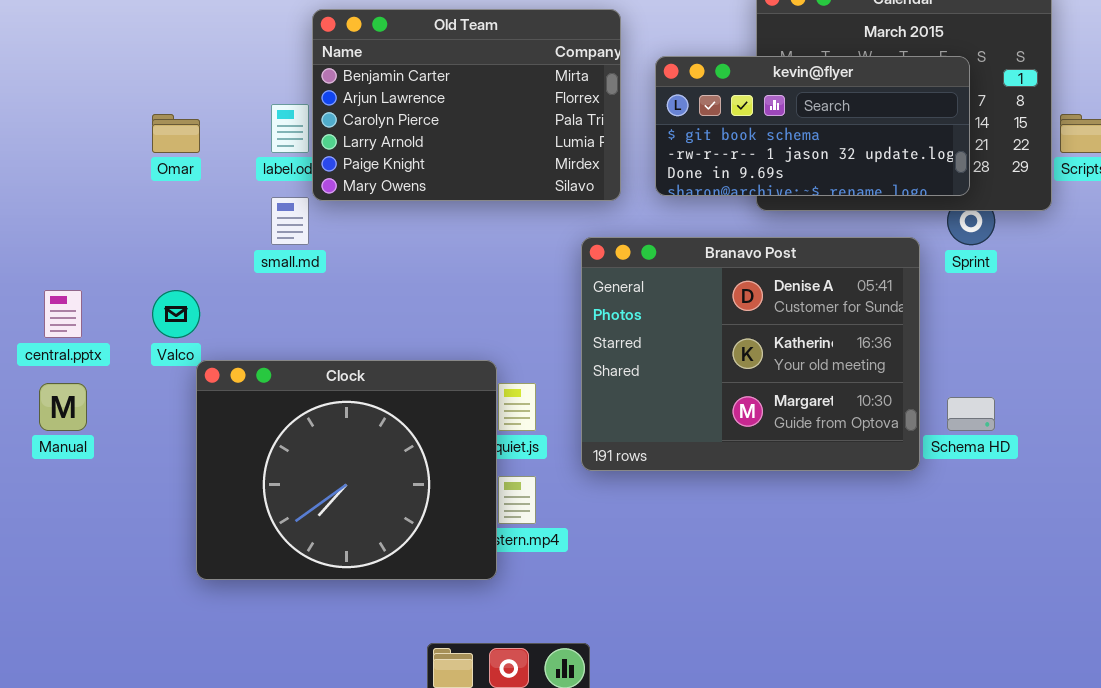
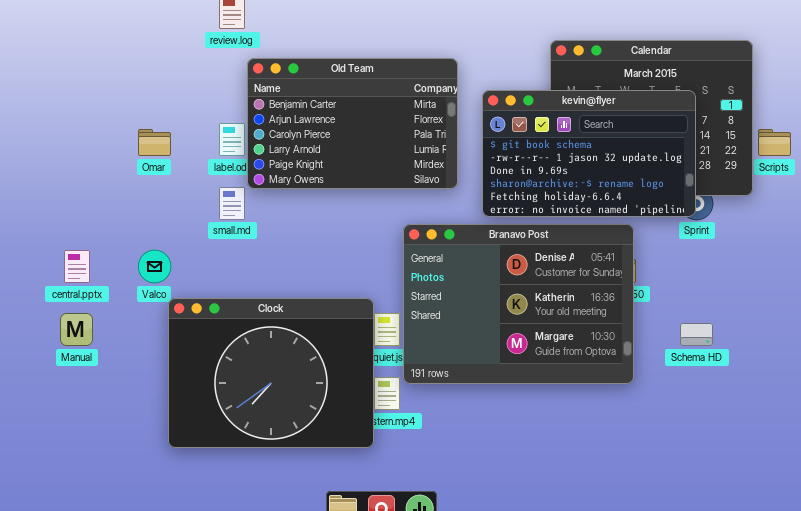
kevin@flyer: [655,56,970,196] -> [482,90,696,217], resized
Branavo Post: [581,237,920,471] -> [403,224,634,384], moved

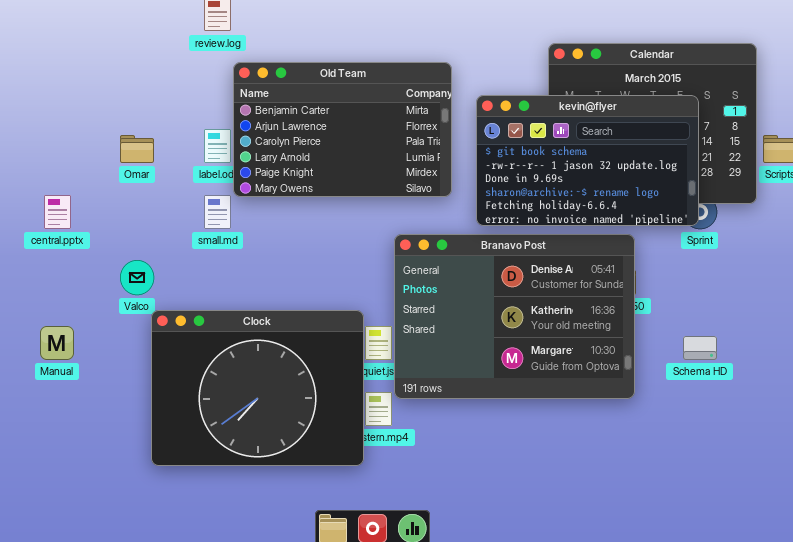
central.pptx: [64,250,90,283] -> [44,195,71,229], moved

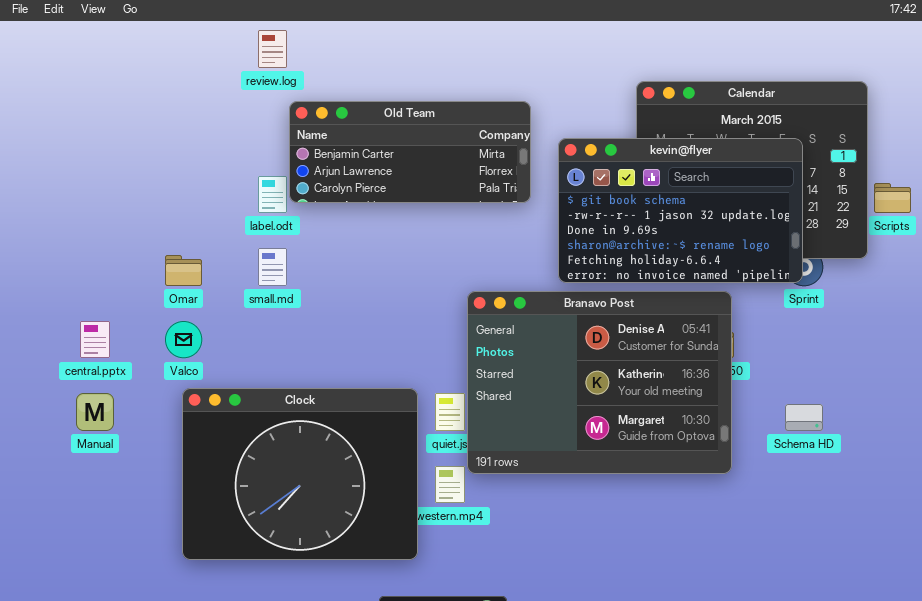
Old Team: [233,62,452,197] -> [289,101,531,203], resized
Omar: [120,135,154,163] -> [165,255,202,286], moved
central.pptx: [44,195,71,229] -> [80,321,110,358], moved
Clock: [151,310,364,466] -> [182,388,418,560], moved

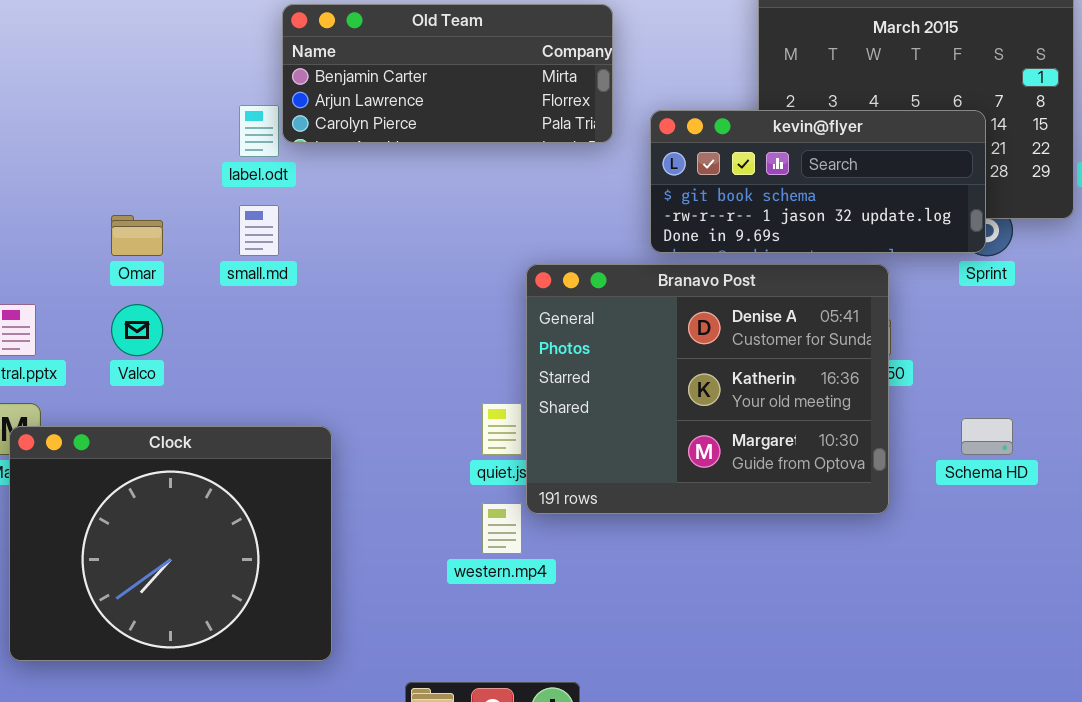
kevin@flyer: [558,138,803,283] -> [650,110,986,253], resized
Clock: [182,388,418,560] -> [9,426,332,661], moved

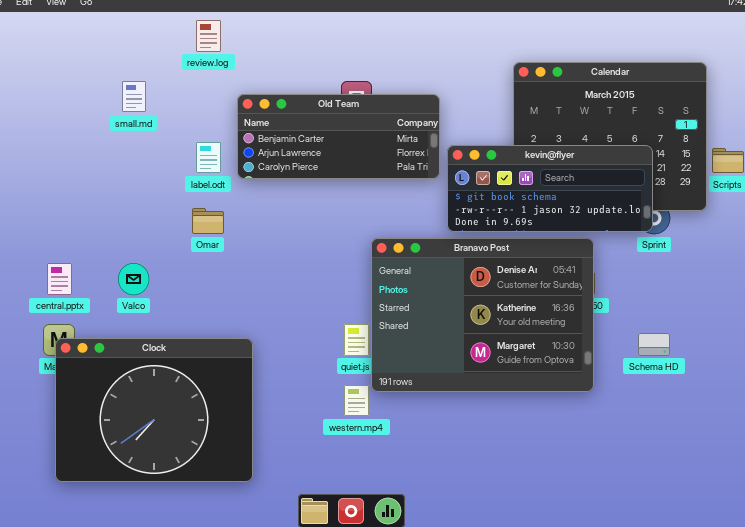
Old Team: [282,4,613,143] -> [237,94,440,179], moved
small.md: [239,205,279,256] -> [122,81,146,112], moved
Omar: [111,215,163,256] -> [192,208,224,234], moved

